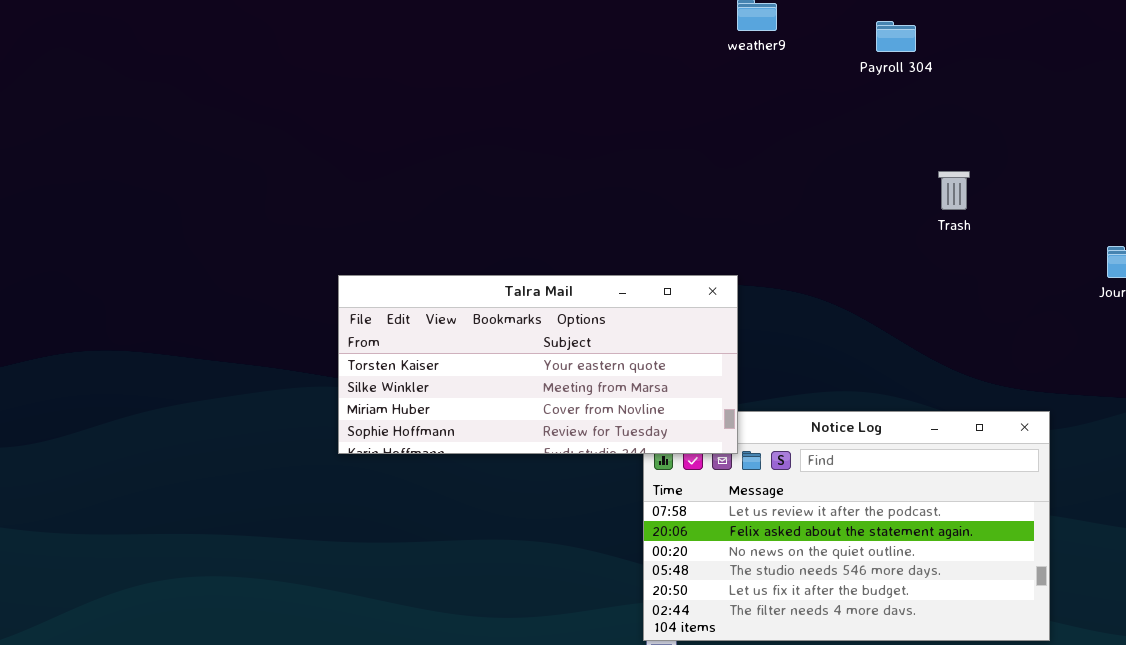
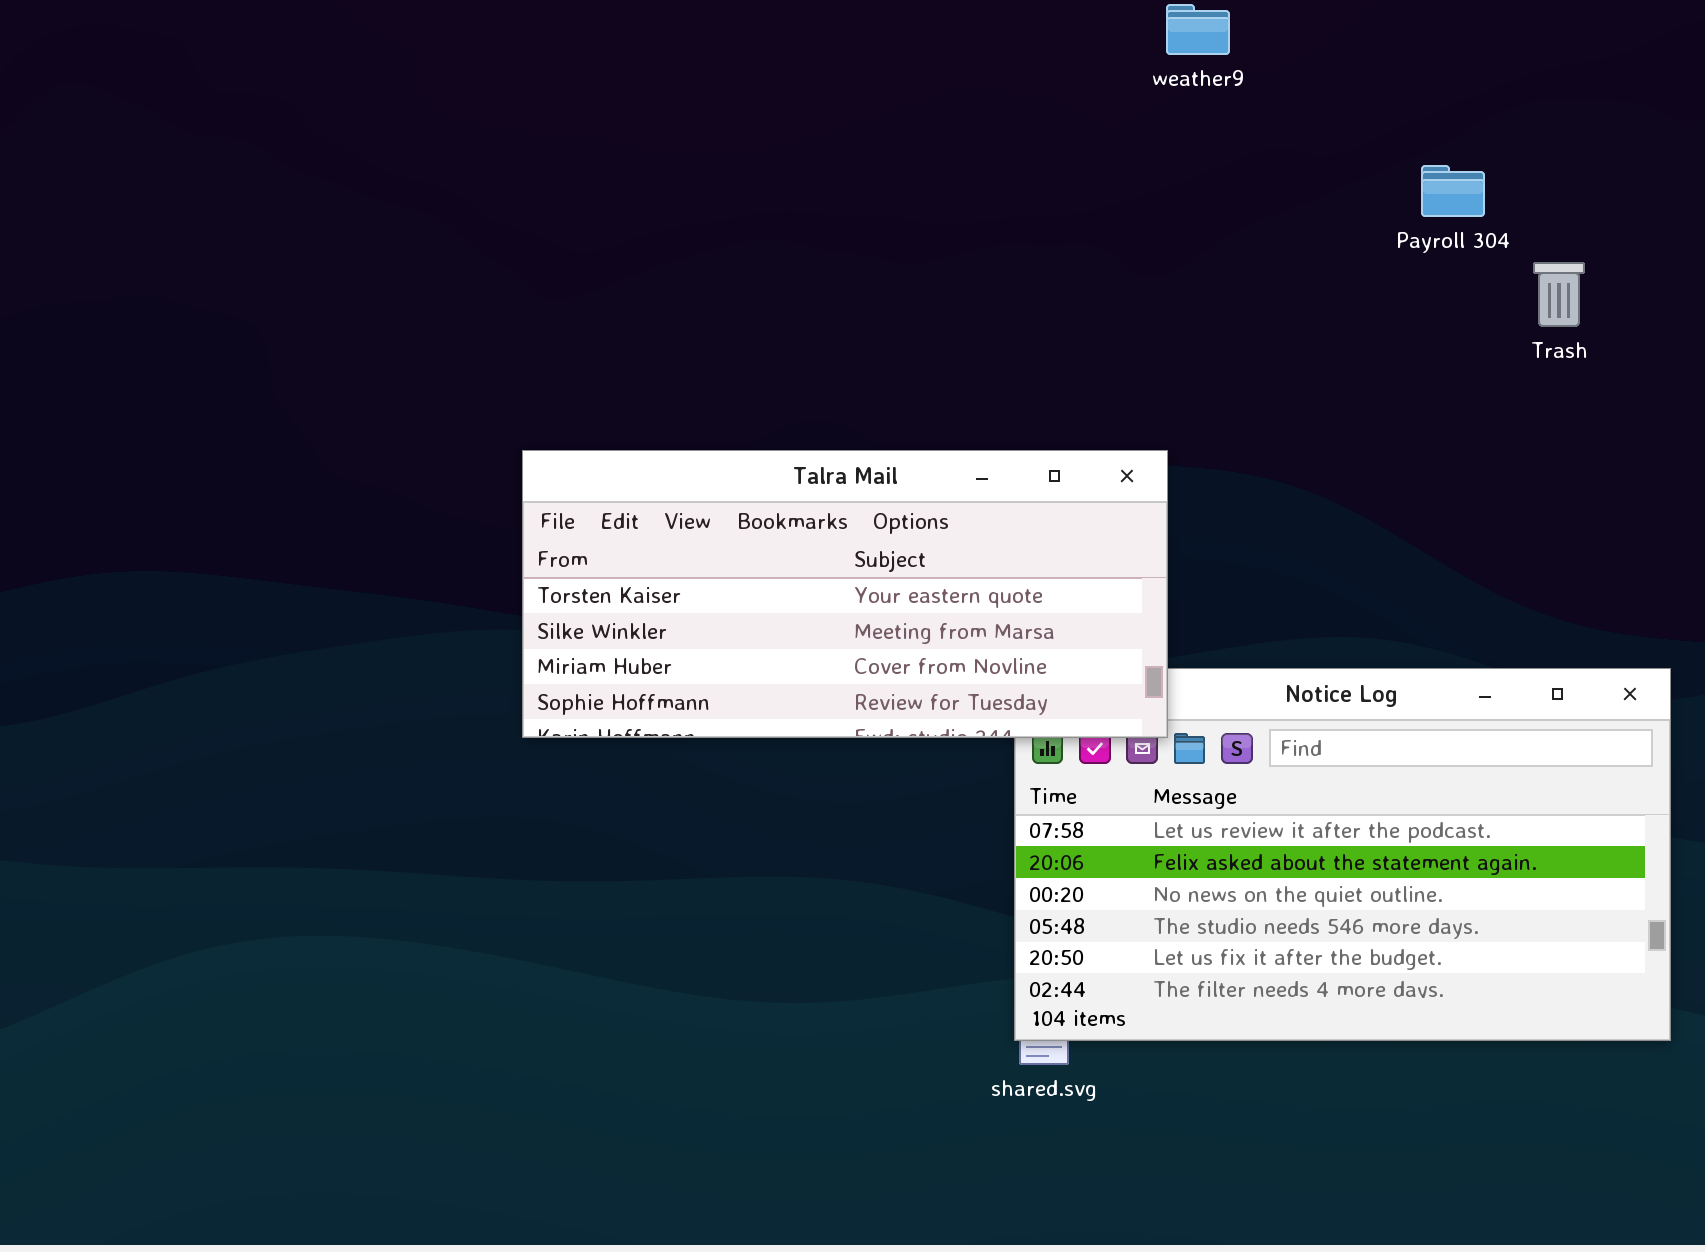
Payroll 304: [876,21,916,52] -> [1421,165,1485,217], moved
Trash: [938,171,970,210] -> [1533,262,1585,327], moved

